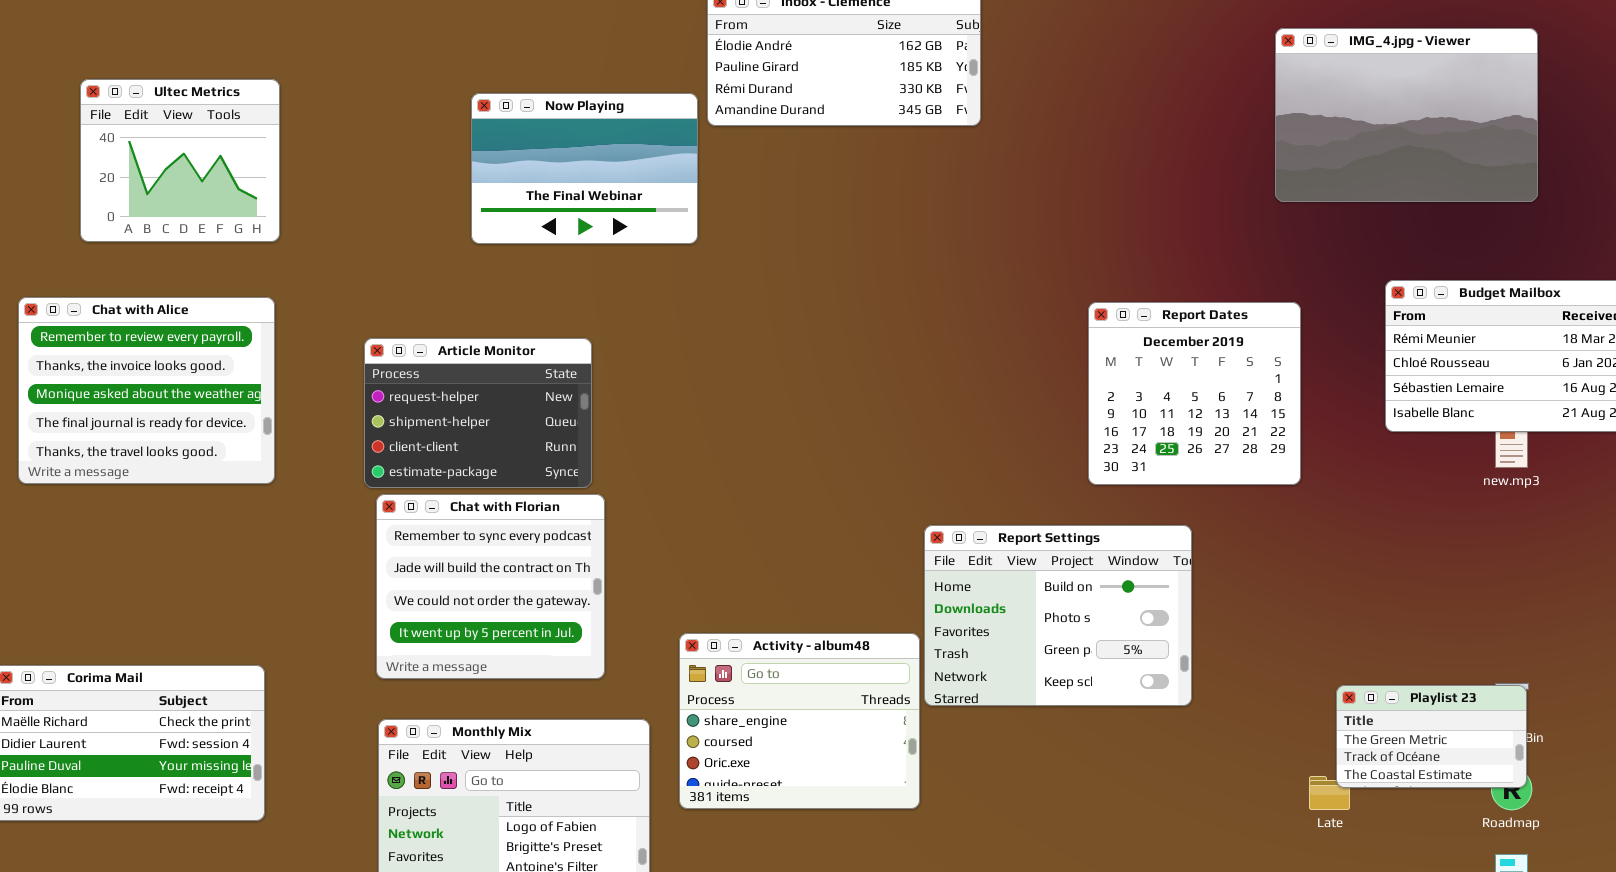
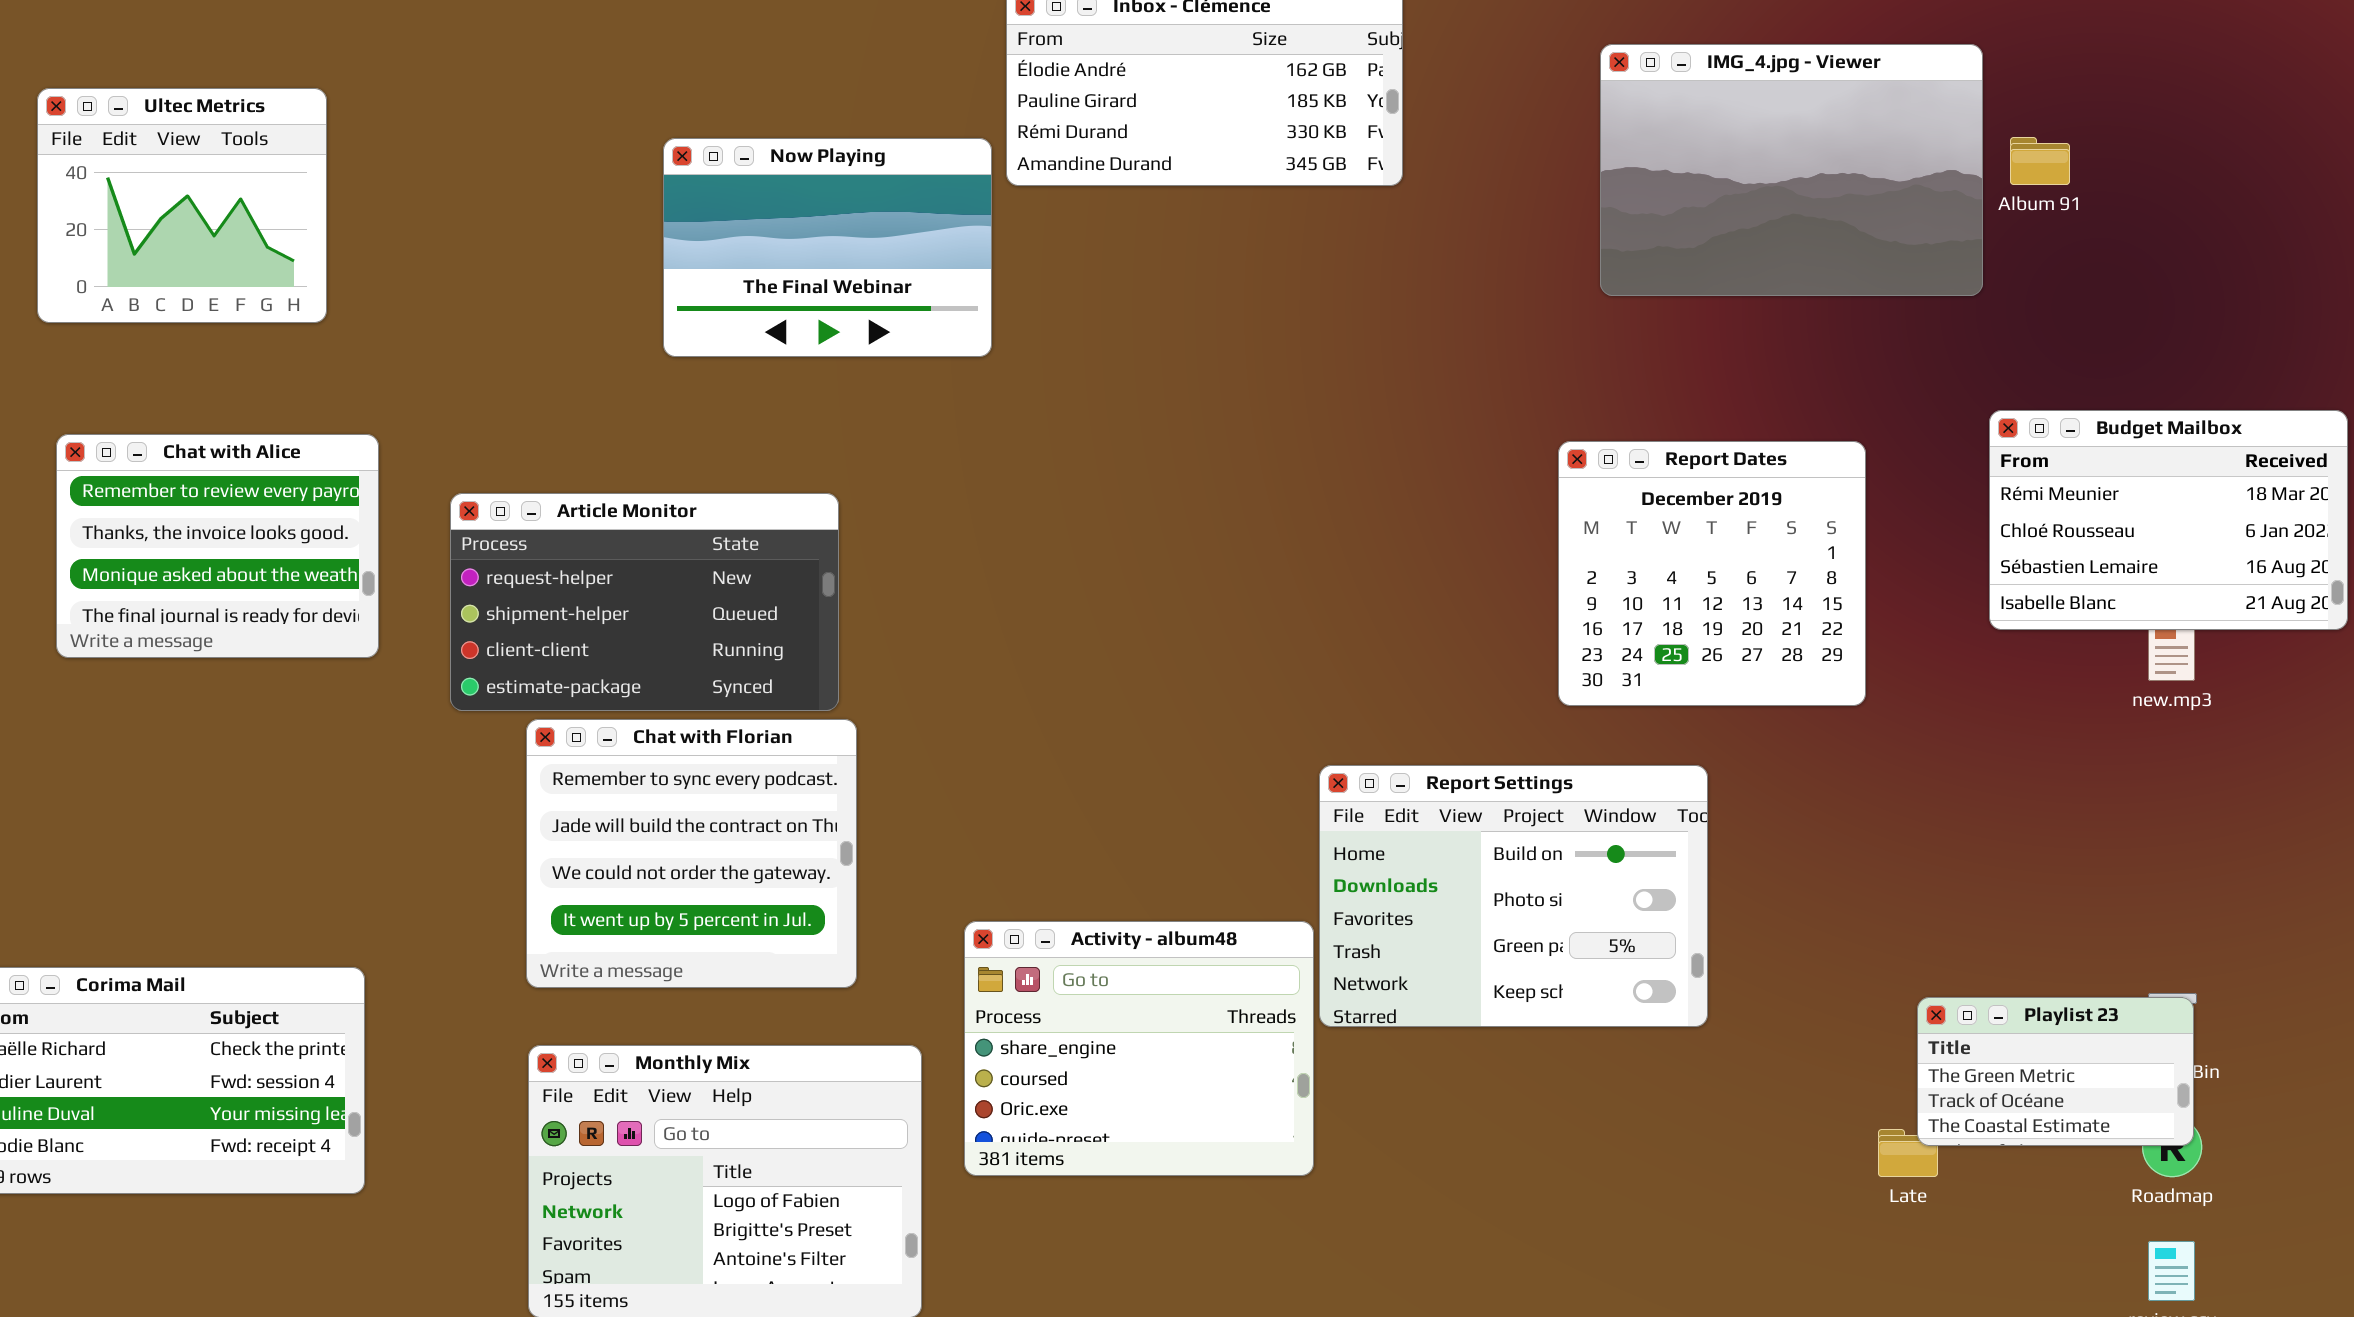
IMG_4.jpg - Viewer: [1275,28,1538,202] -> [1600,44,1983,296], moved
Ultec Metrics: [80,79,280,242] -> [37,88,327,323], moved
Chat with Alice: [18,297,275,484] -> [56,434,379,658], resized
Article Monitor: [364,338,592,488] -> [450,493,839,711], resized

